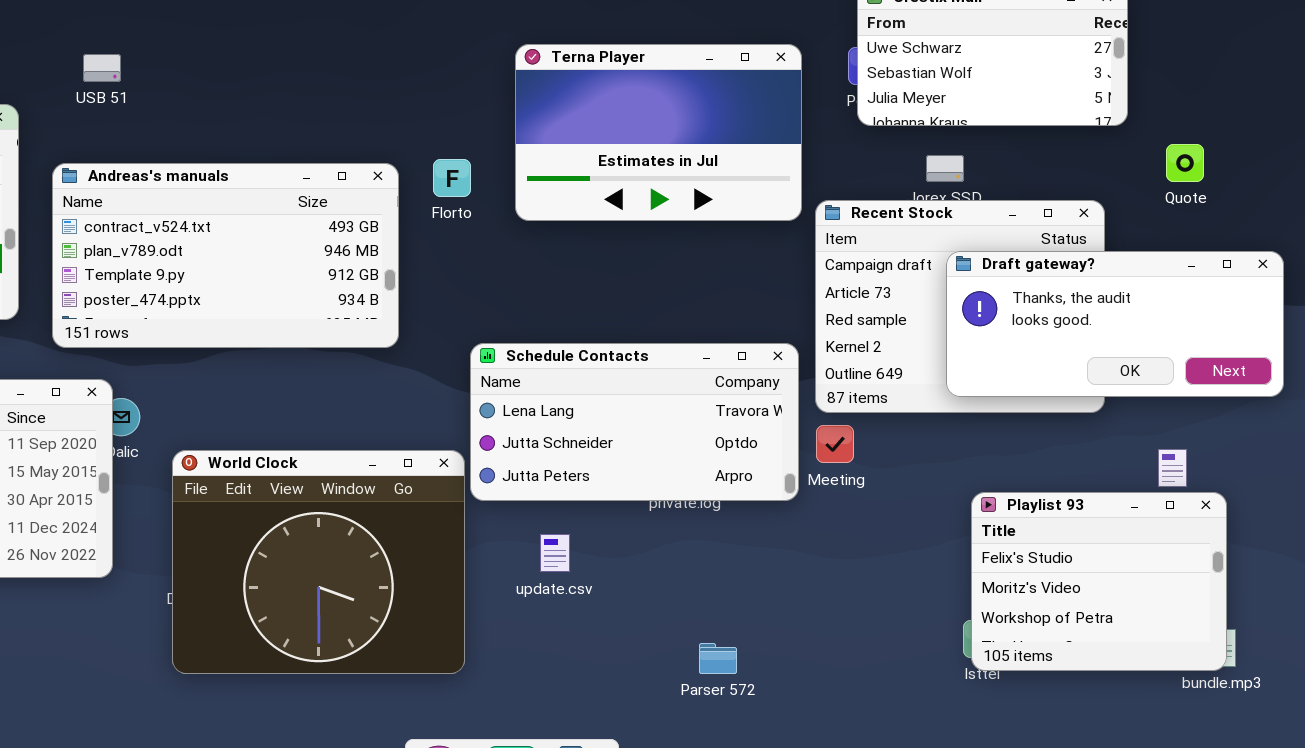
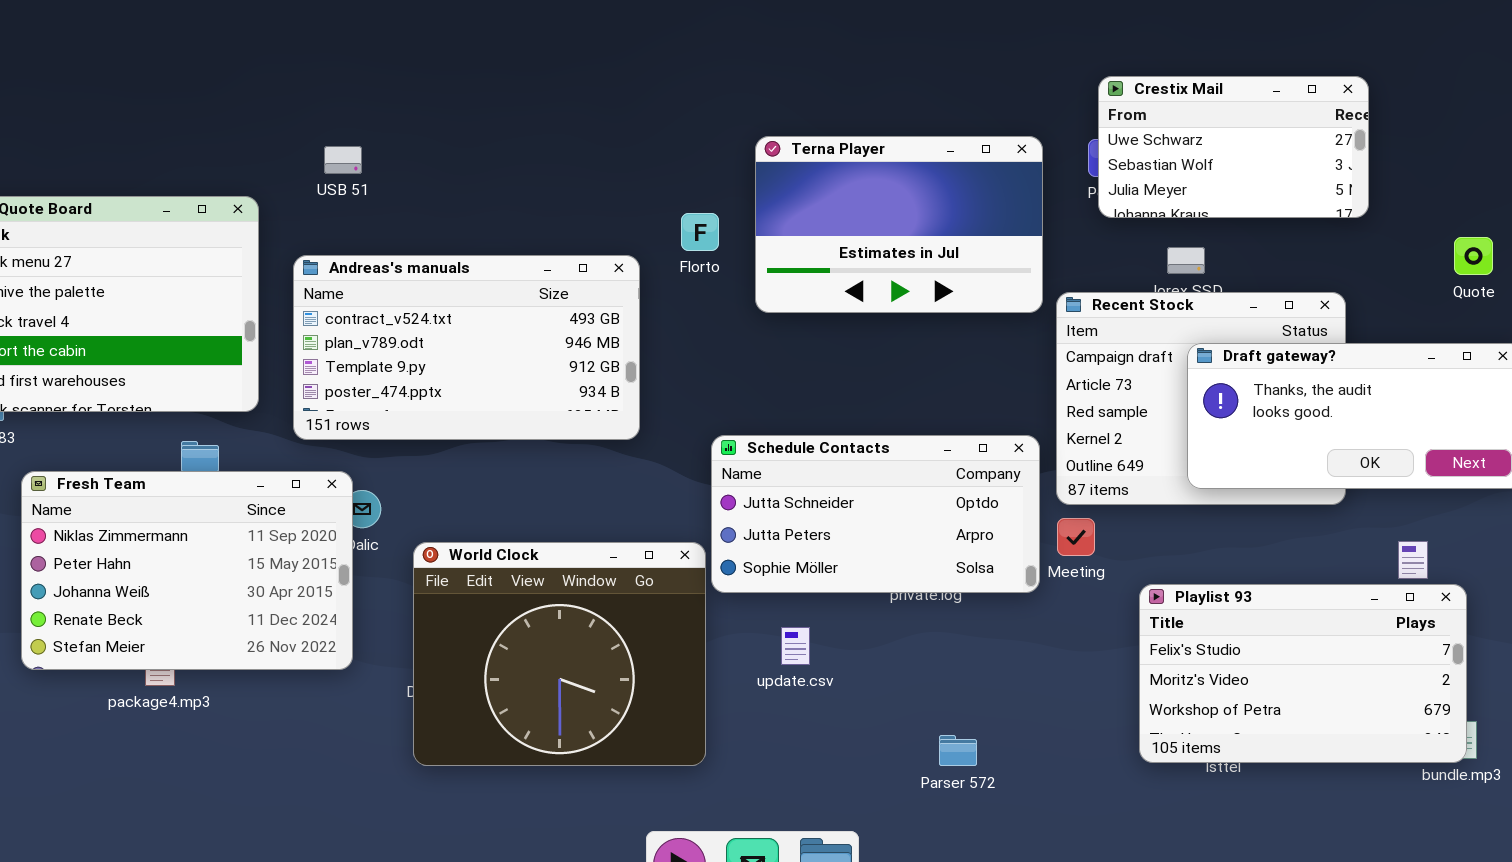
Quote: [1166,144,1204,182] -> [1454,237,1493,275], moved
Florto: [433,159,471,197] -> [681,213,719,251], moved
Schedule Contacts: [470,343,799,501] -> [711,435,1040,593], scrolled down 1 row
Playlist 93: [971,492,1227,671] -> [1139,584,1467,763], resized

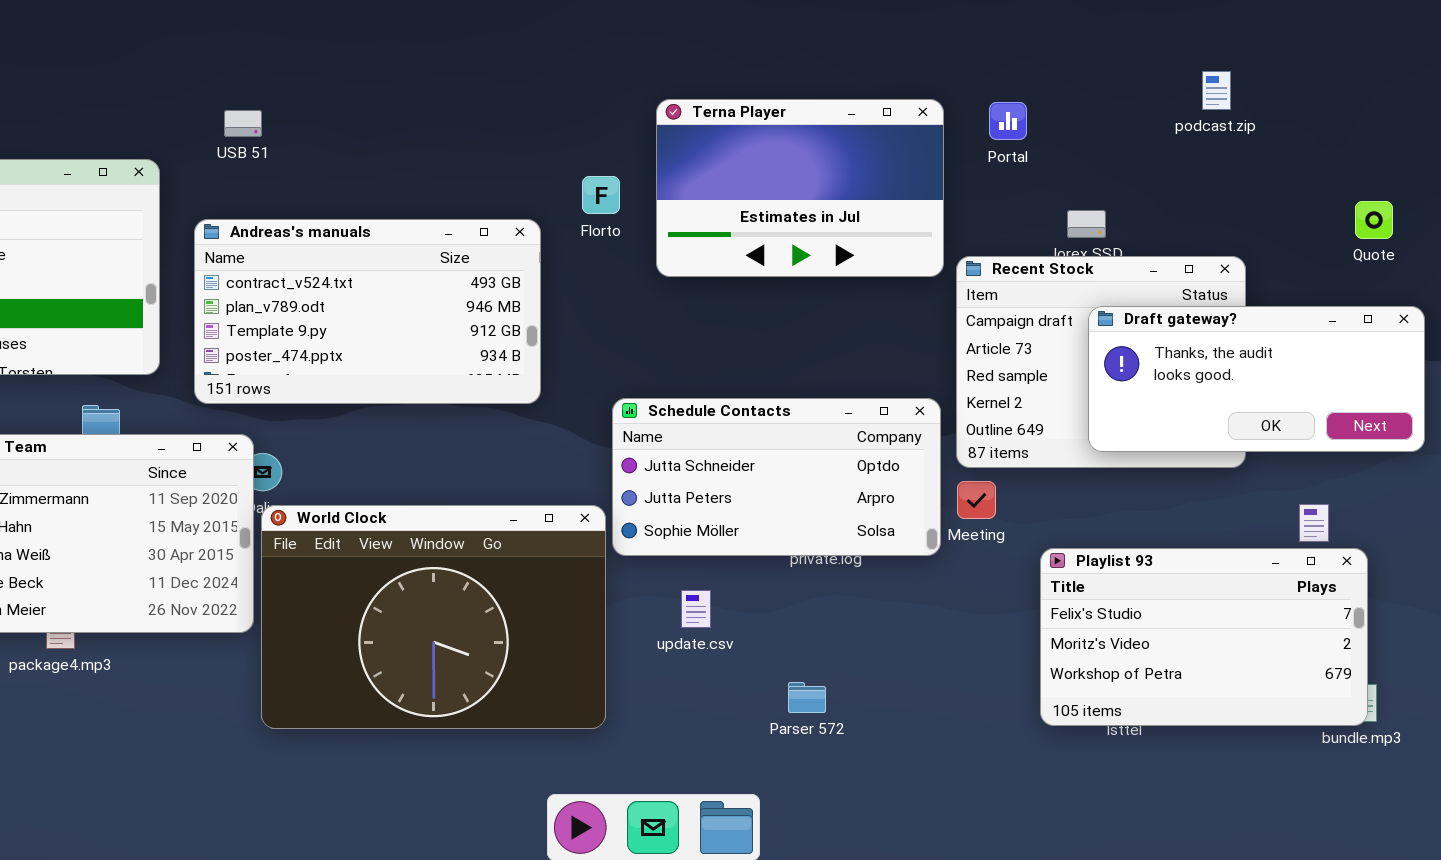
Crestix Mail: [1098,76,1369,218] -> none, closed
World Clock: [413,542,706,766] -> [261,505,606,729], resized
Parser 572: [939,735,977,766] -> [788,682,826,713], moved

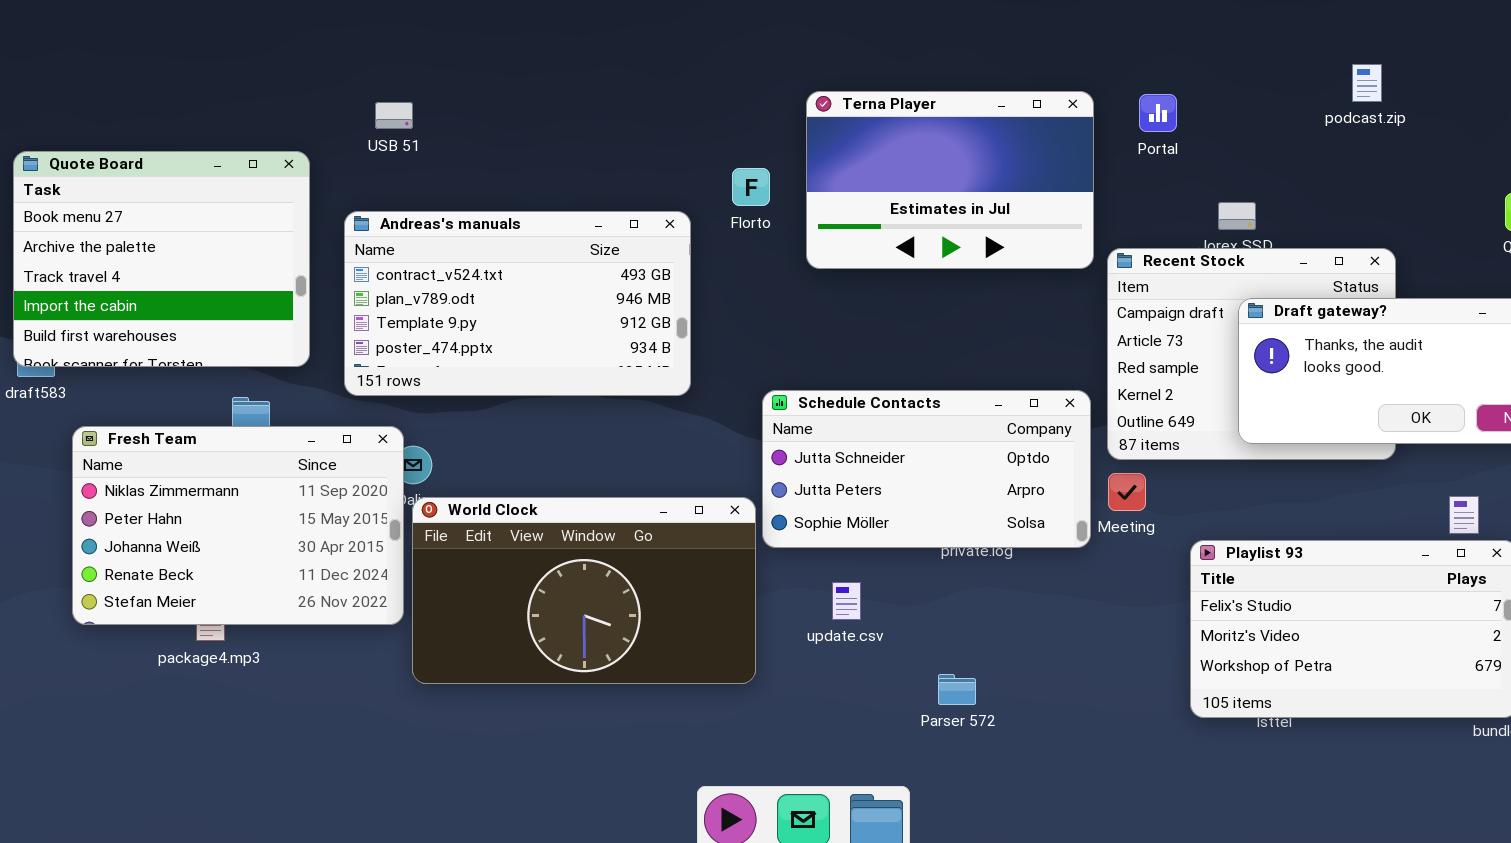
World Clock: [261,505,606,729] -> [412,497,756,684], resized

